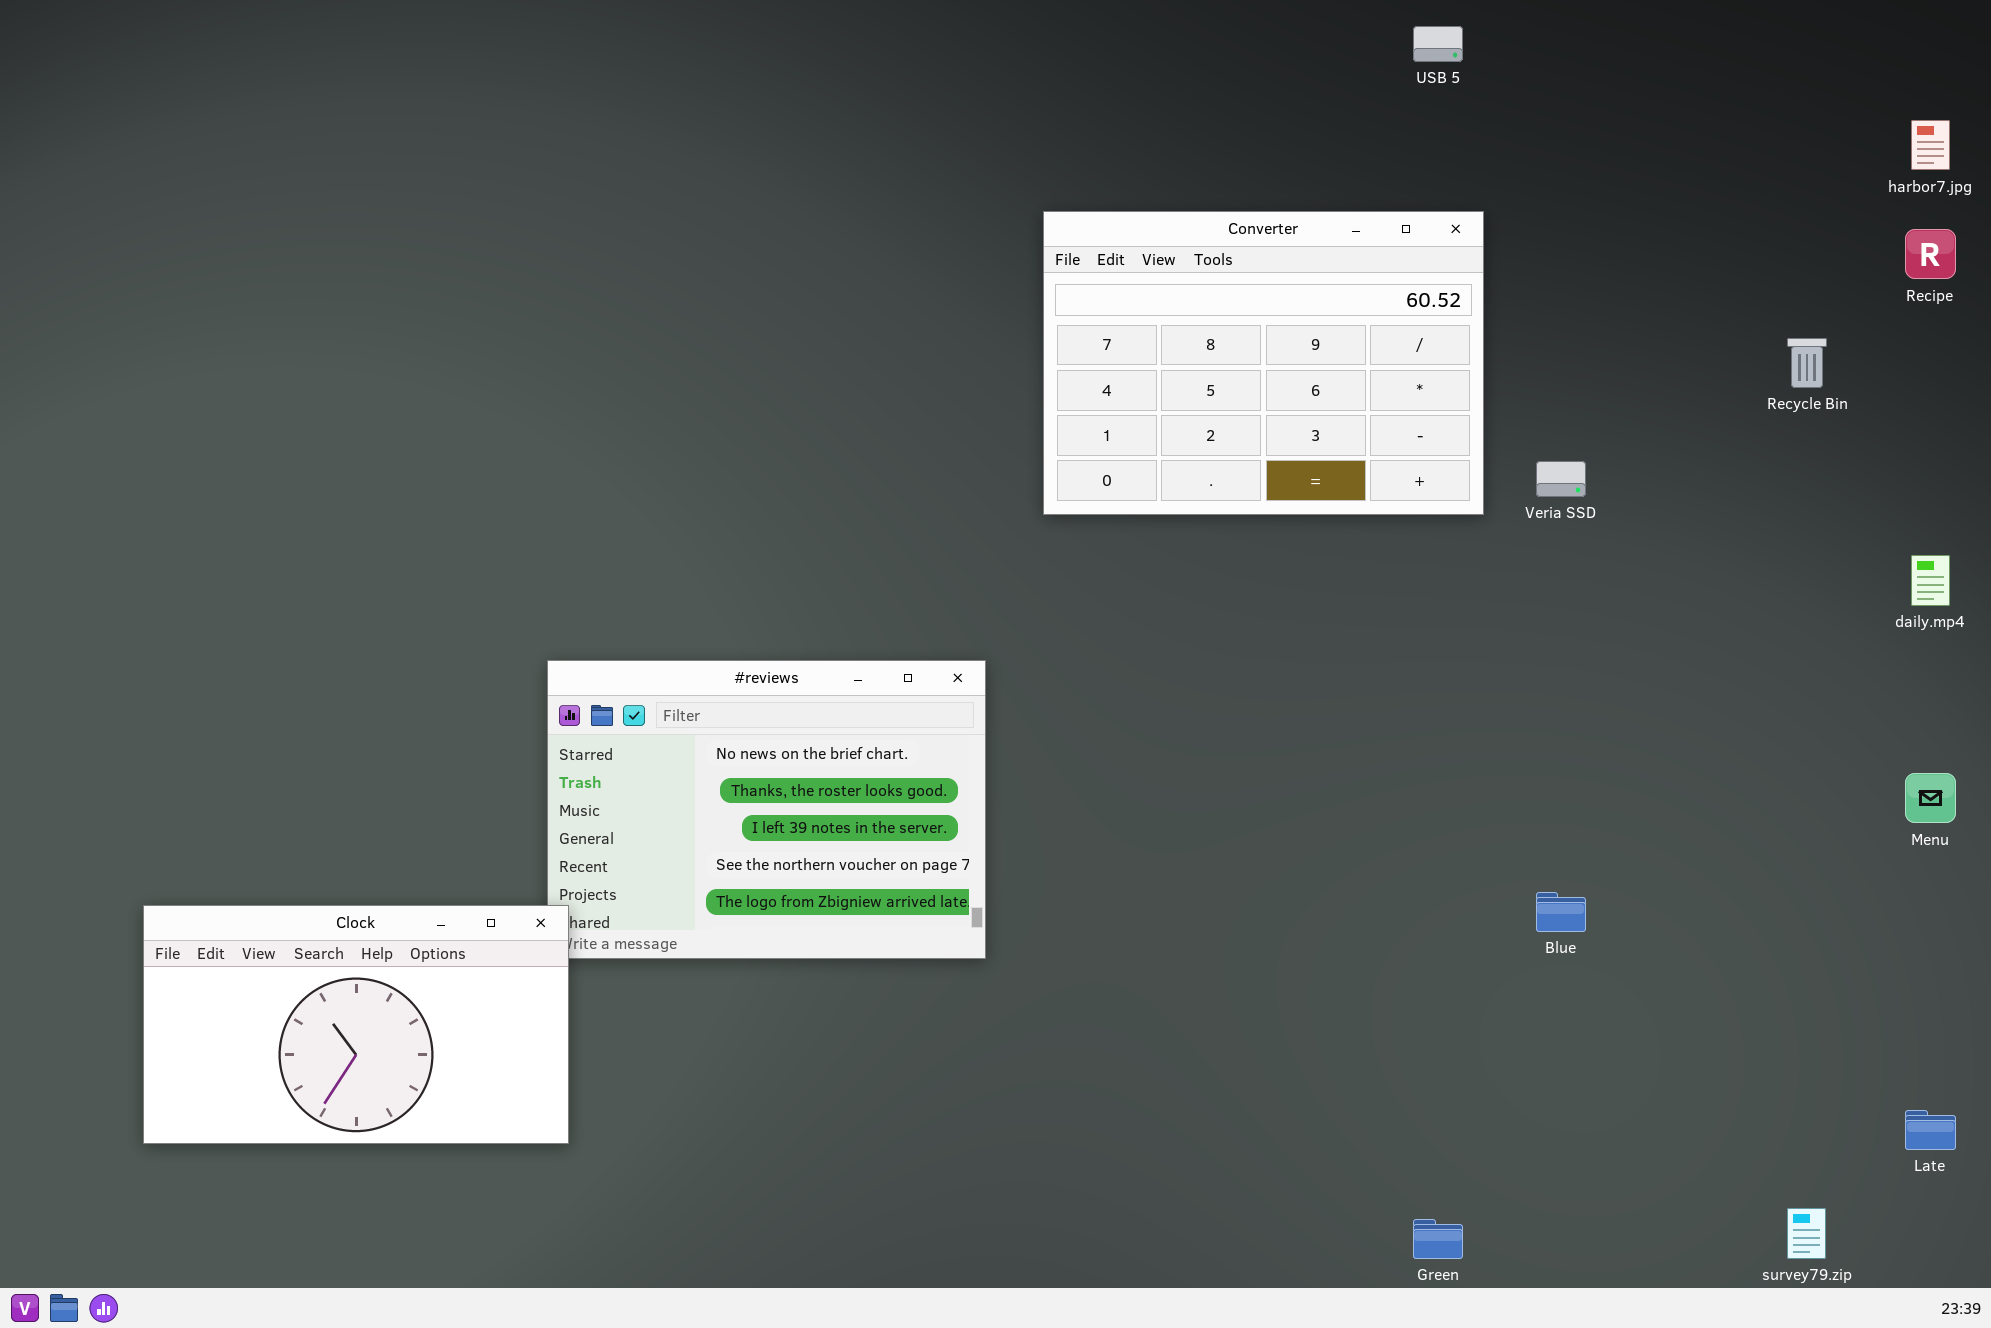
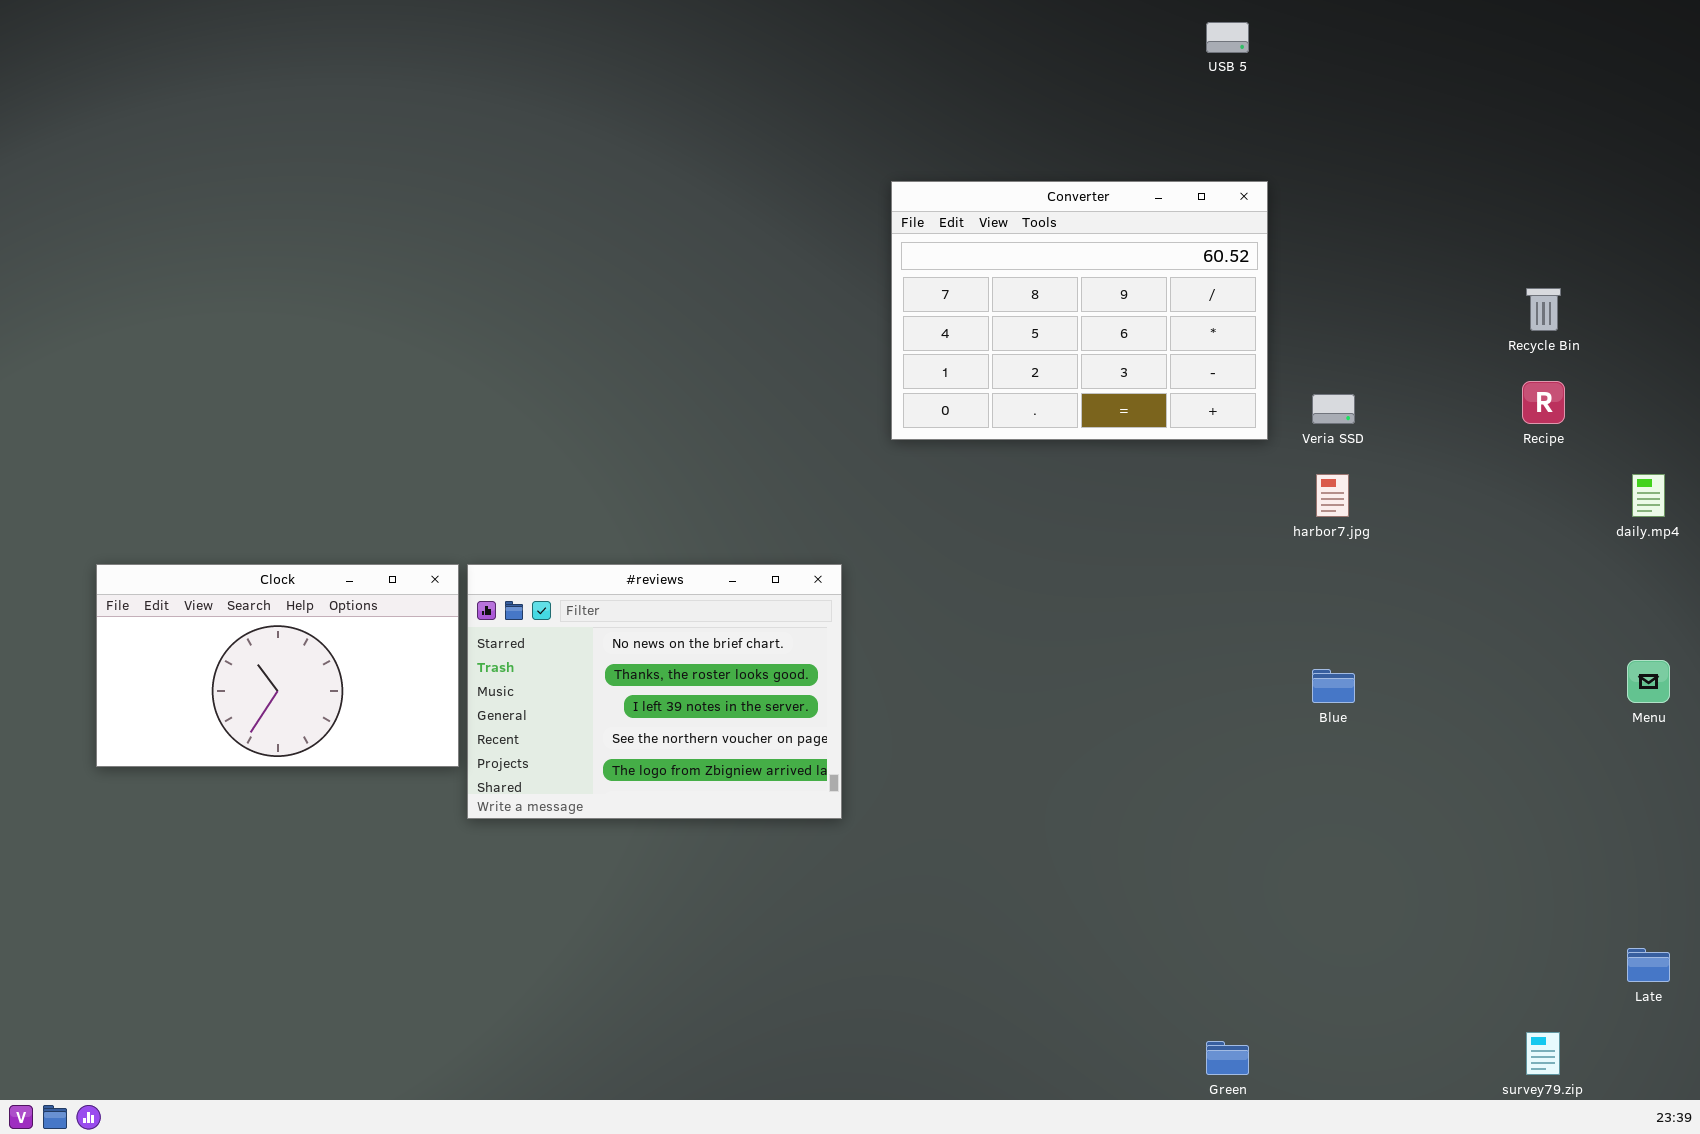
harbor7.jpg: [1911,120,1950,170] -> [1316,474,1349,517], moved
Recipe: [1905,229,1956,279] -> [1522,381,1565,424], moved
Blue: [1536,892,1586,932] -> [1312,669,1355,703], moved
Clock: [143,905,569,1144] -> [96,564,459,767], moved

